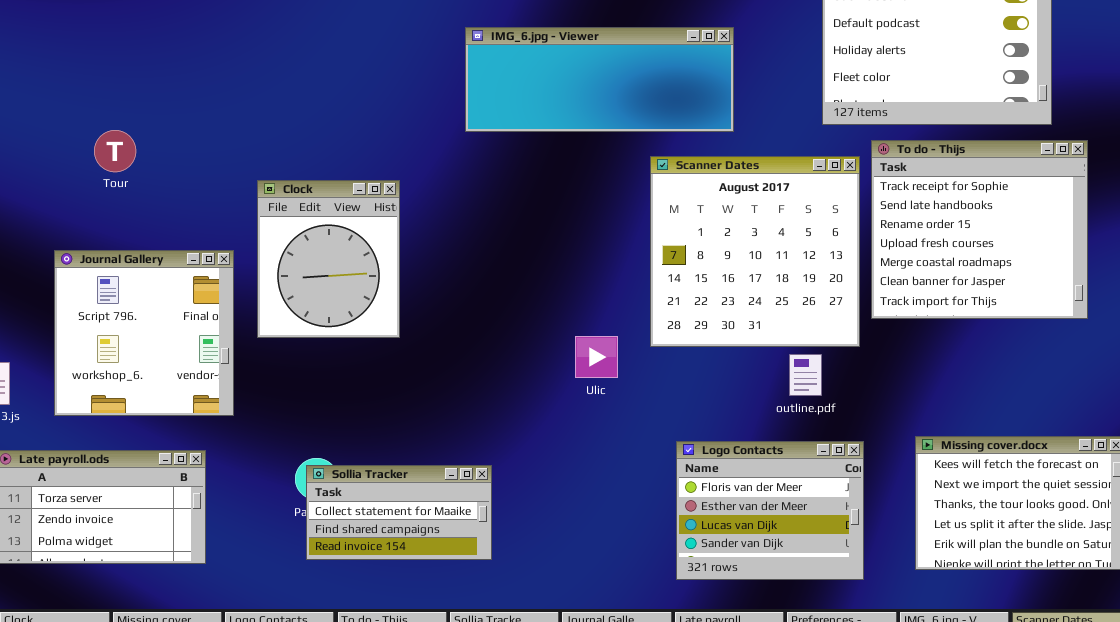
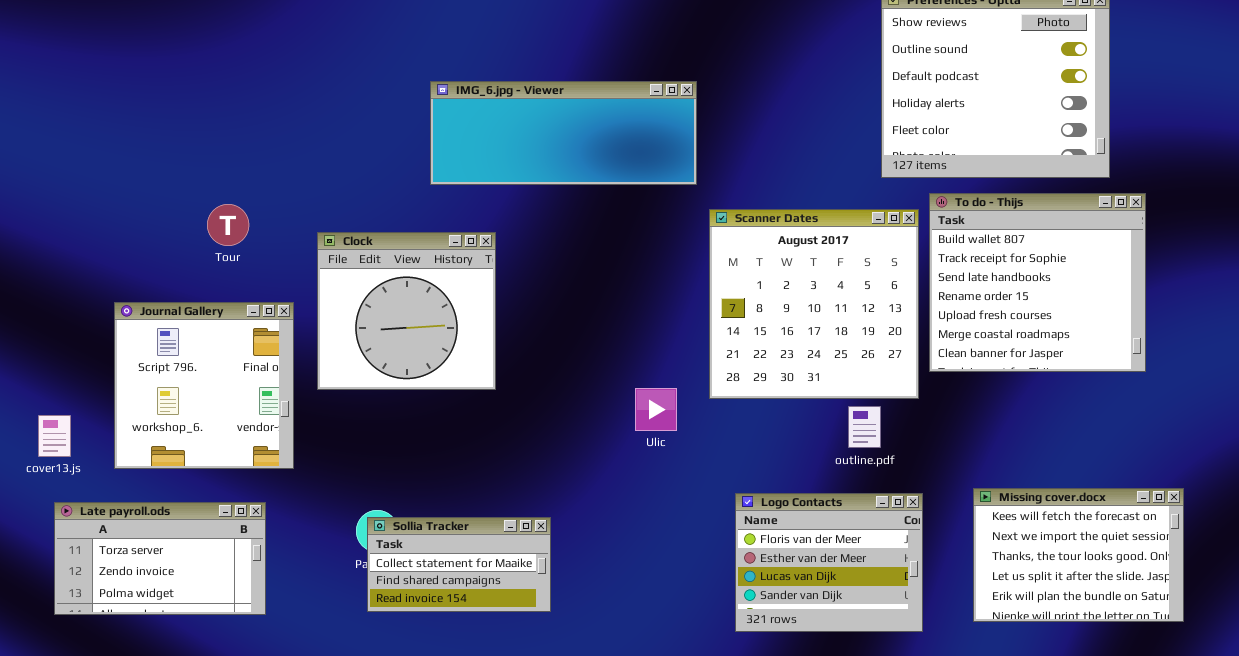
IMG_6.jpg - Viewer: [465,27,734,132] -> [430,81,697,185], moved
Tour: [94,130,136,172] -> [207,204,249,246], moved
To do - Thijs: [871,140,1088,319] -> [929,193,1146,372], scrolled up 1 row
Clock: [257,180,400,338] -> [317,232,496,390], resized

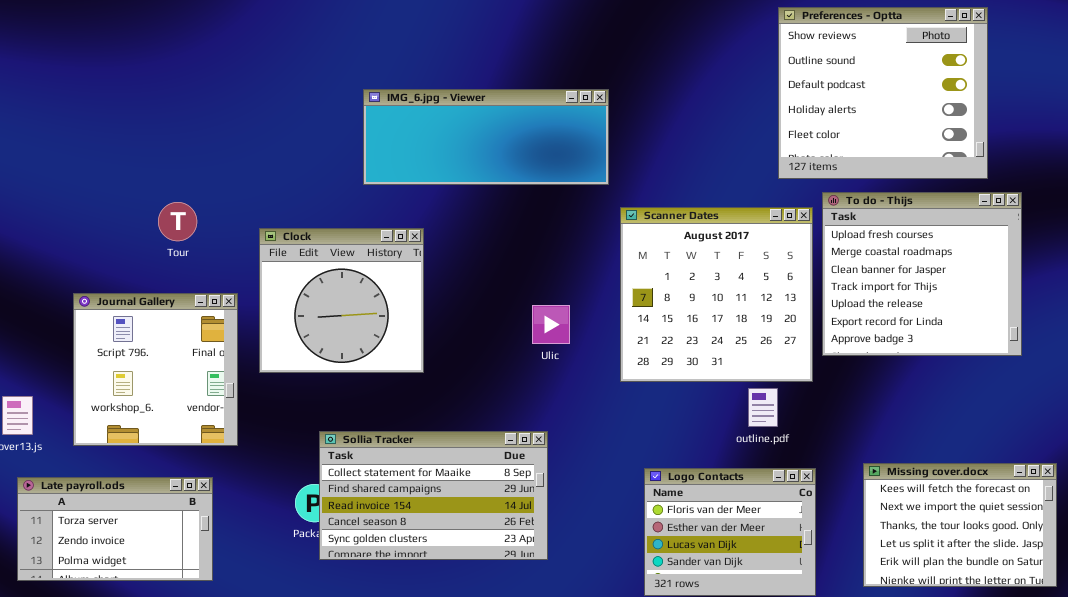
To do - Thijs: [929,193,1146,372] -> [822,192,1022,356], scrolled down 4 rows
Ulic: [635,388,677,431] -> [532,305,570,344], moved
Sollia Tracker: [367,517,551,612] -> [319,431,548,560], moved, resized

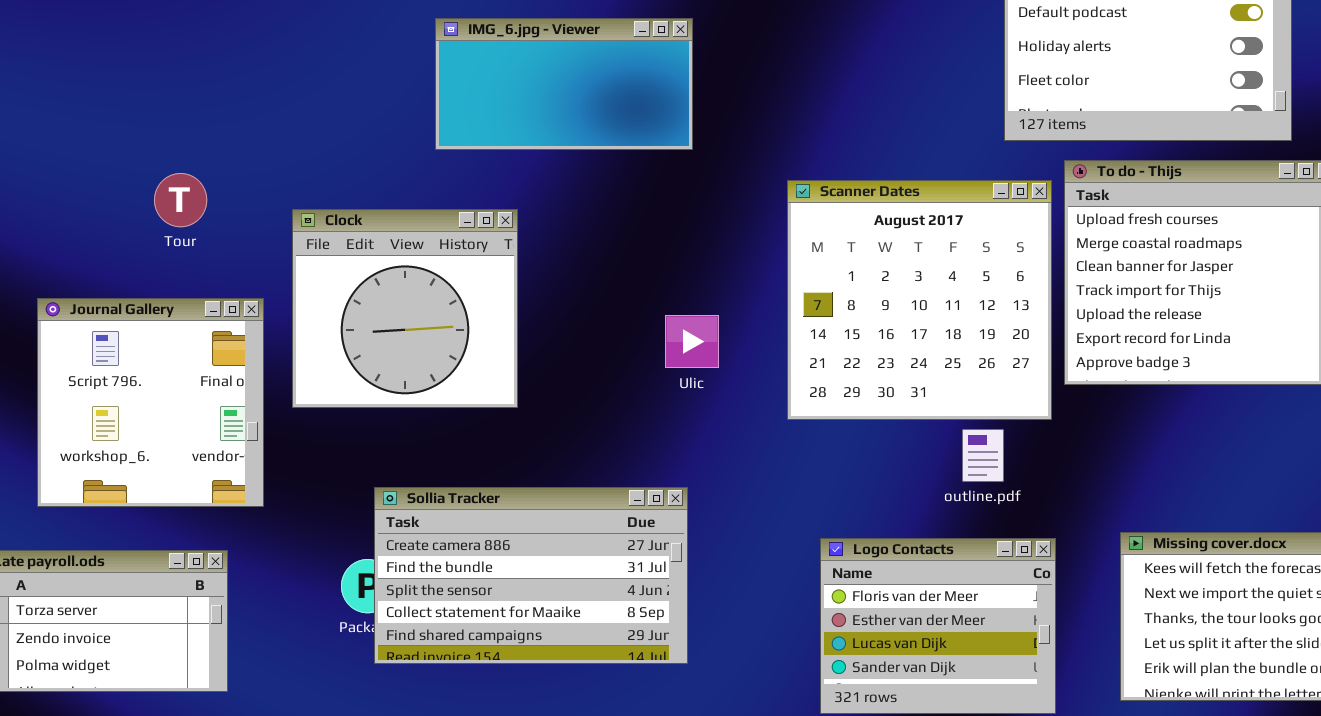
IMG_6.jpg - Viewer: [363,89,609,185] -> [435,18,693,150], resized
Sollia Tracker: [319,431,548,560] -> [374,487,688,664], scrolled up 3 rows

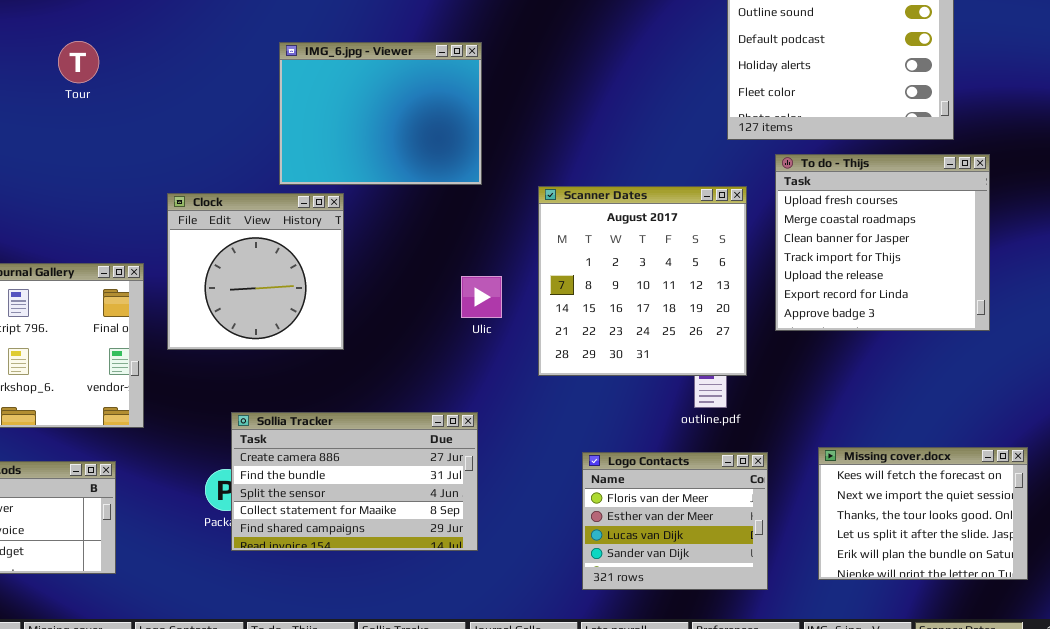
IMG_6.jpg - Viewer: [435,18,693,150] -> [279,42,482,185], resized
Tour: [154,173,207,227] -> [58,41,99,83], moved
Scanner Dates: [787,180,1052,420] -> [538,186,747,376], moved

